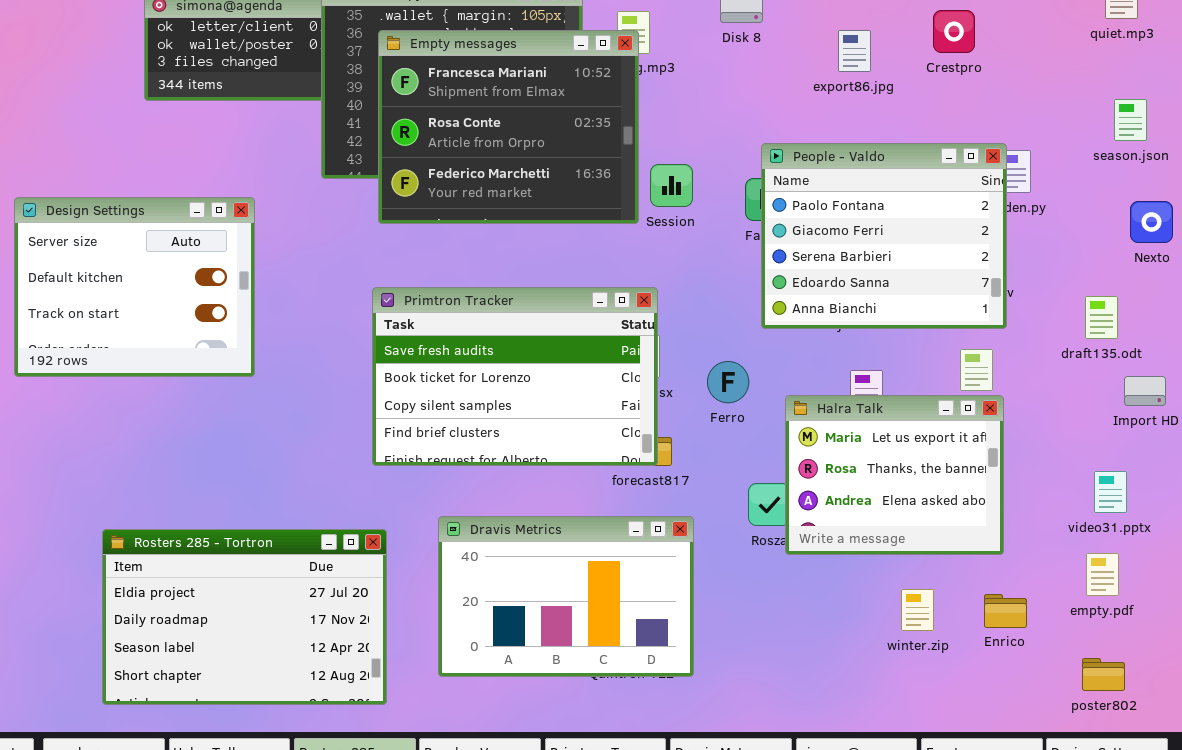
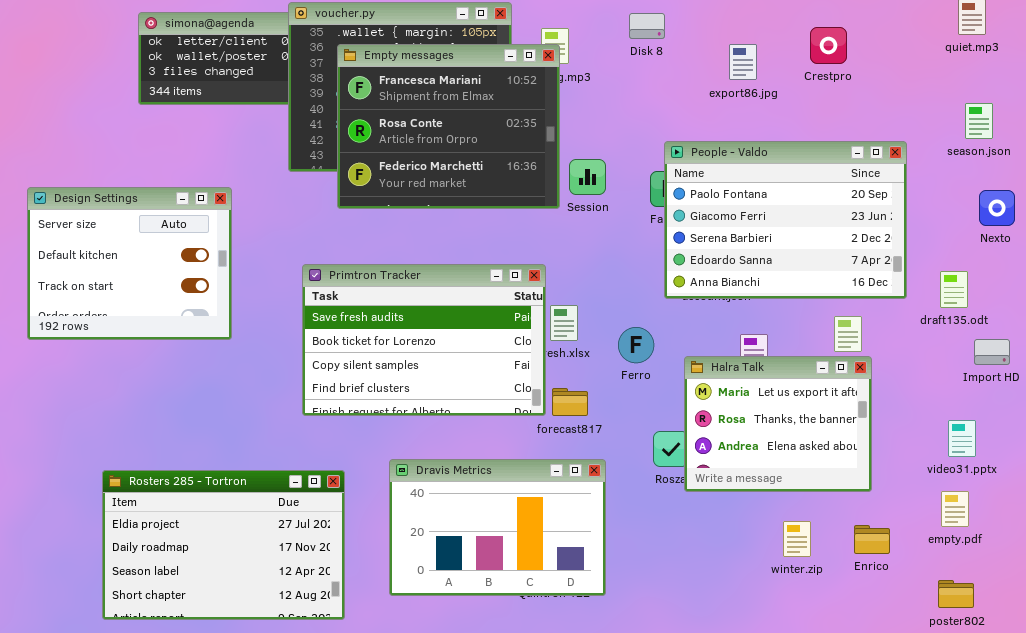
People - Valdo: [761,143,1007,329] -> [664,141,907,299], resized
Primtron Tracker: [372,287,658,466] -> [302,264,546,416], moved

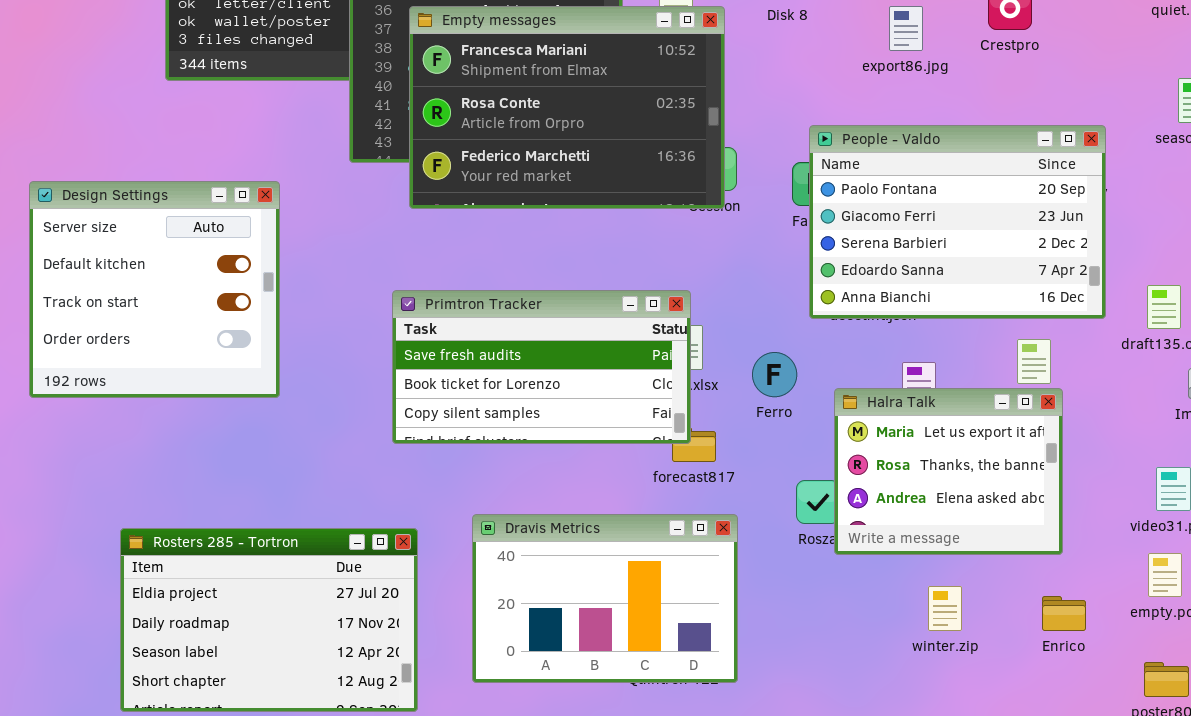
Empty messages: [337,44,560,209] -> [409,6,725,209], resized
Design Settings: [27,187,232,340] -> [29,181,280,398], resized
Primtron Tracker: [302,264,546,416] -> [392,290,691,444], moved, resized
winter.zip: [783,521,811,557] -> [928,586,962,631], moved

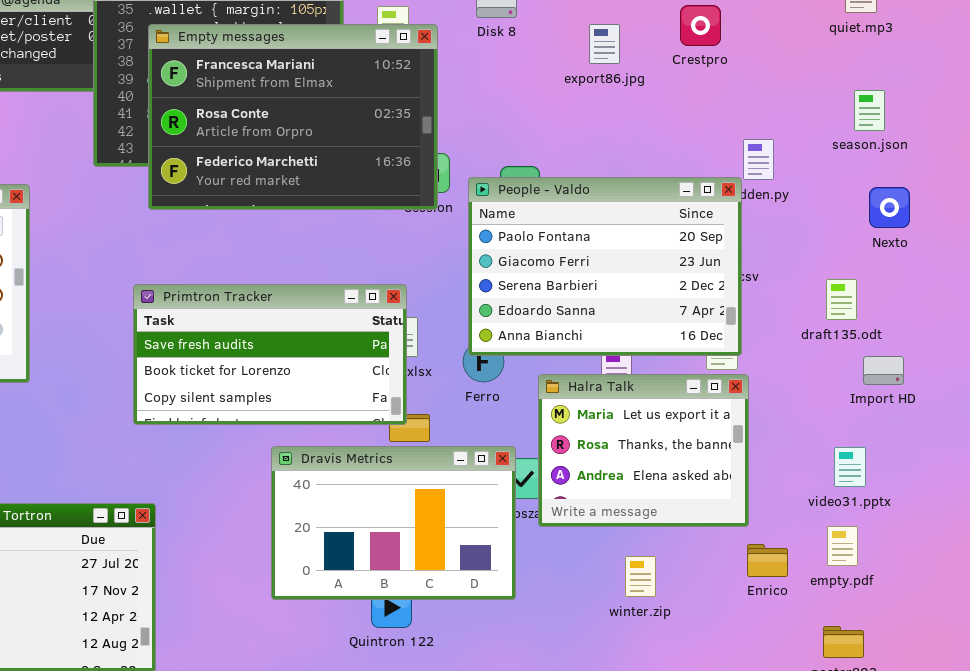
People - Valdo: [809,125,1106,319] -> [468,177,742,356], moved
Dravis Metrics: [472,514,738,683] -> [271,446,516,600], moved
Enrico: [1042,596,1086,631] -> [747,544,788,577], moved

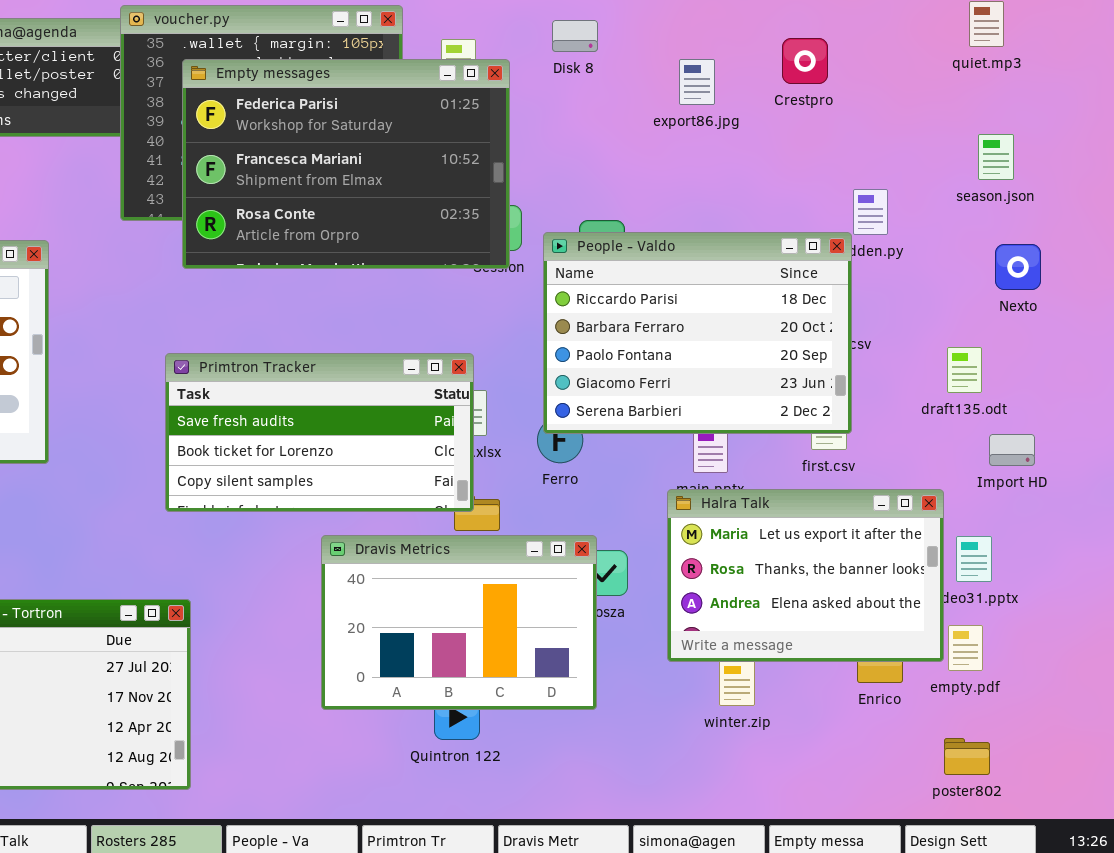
Empty messages: [148,24,438,210] -> [182,59,510,269], scrolled up 1 row
People - Valdo: [468,177,742,356] -> [543,232,852,434], scrolled up 2 rows
Halra Talk: [538,374,749,527] -> [667,489,944,662], moved, resized

